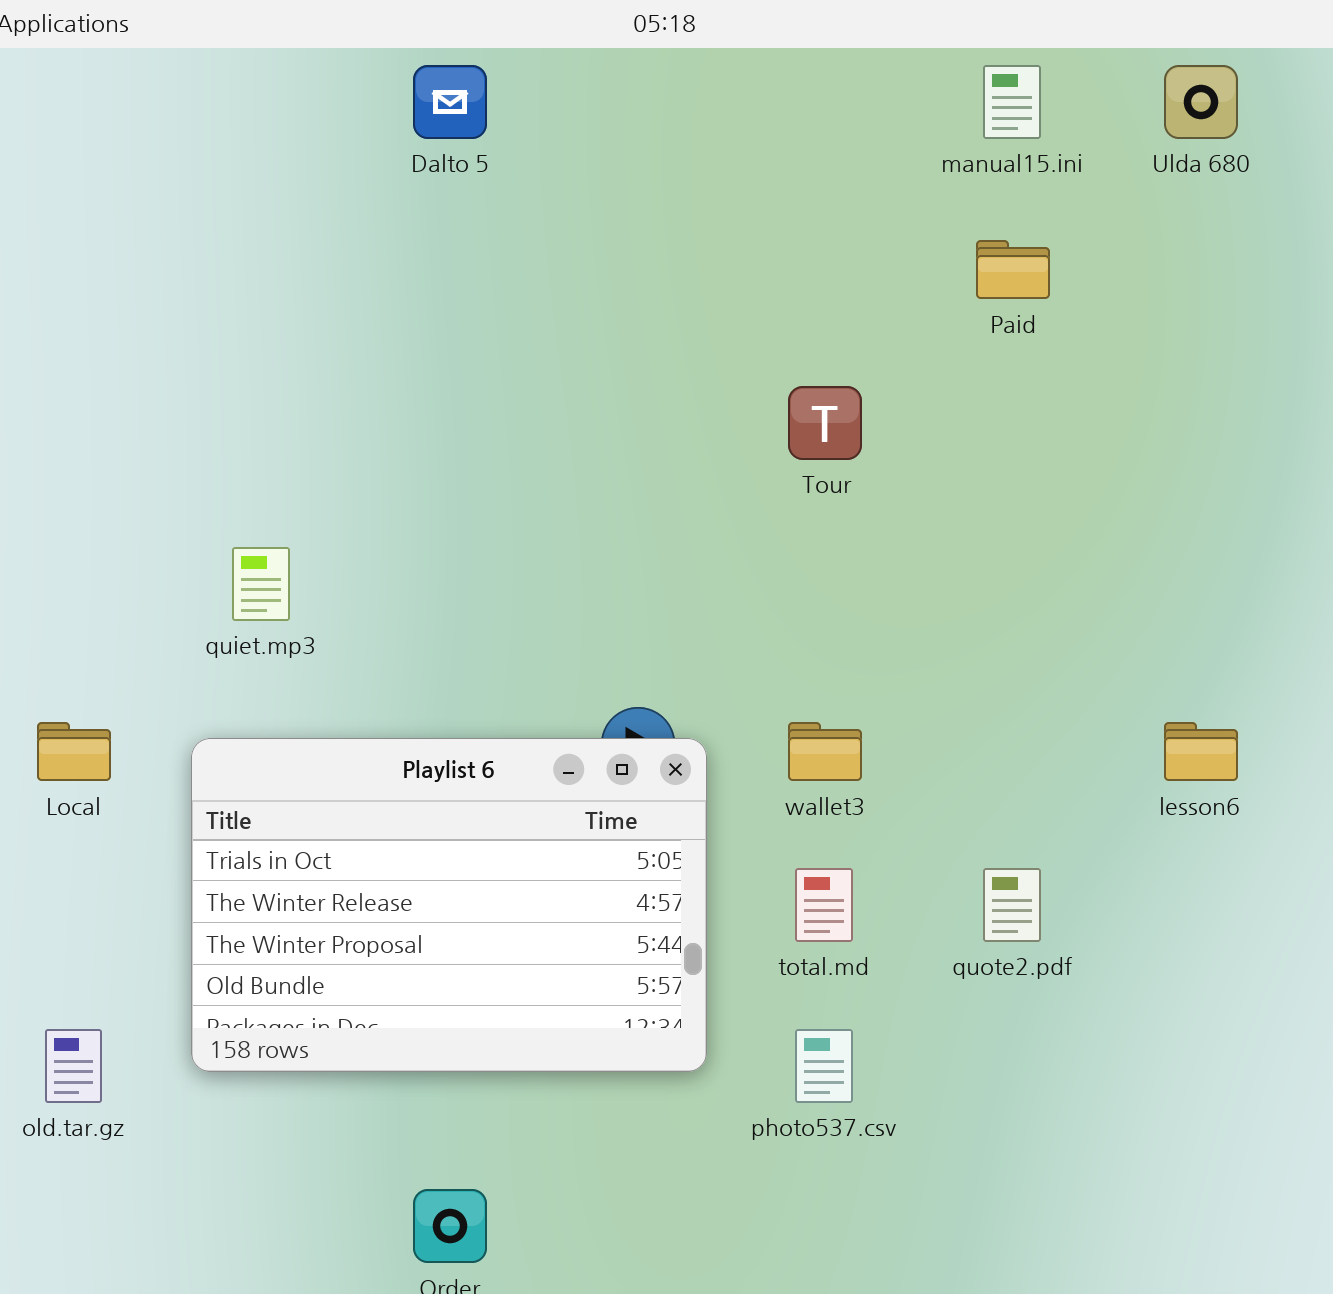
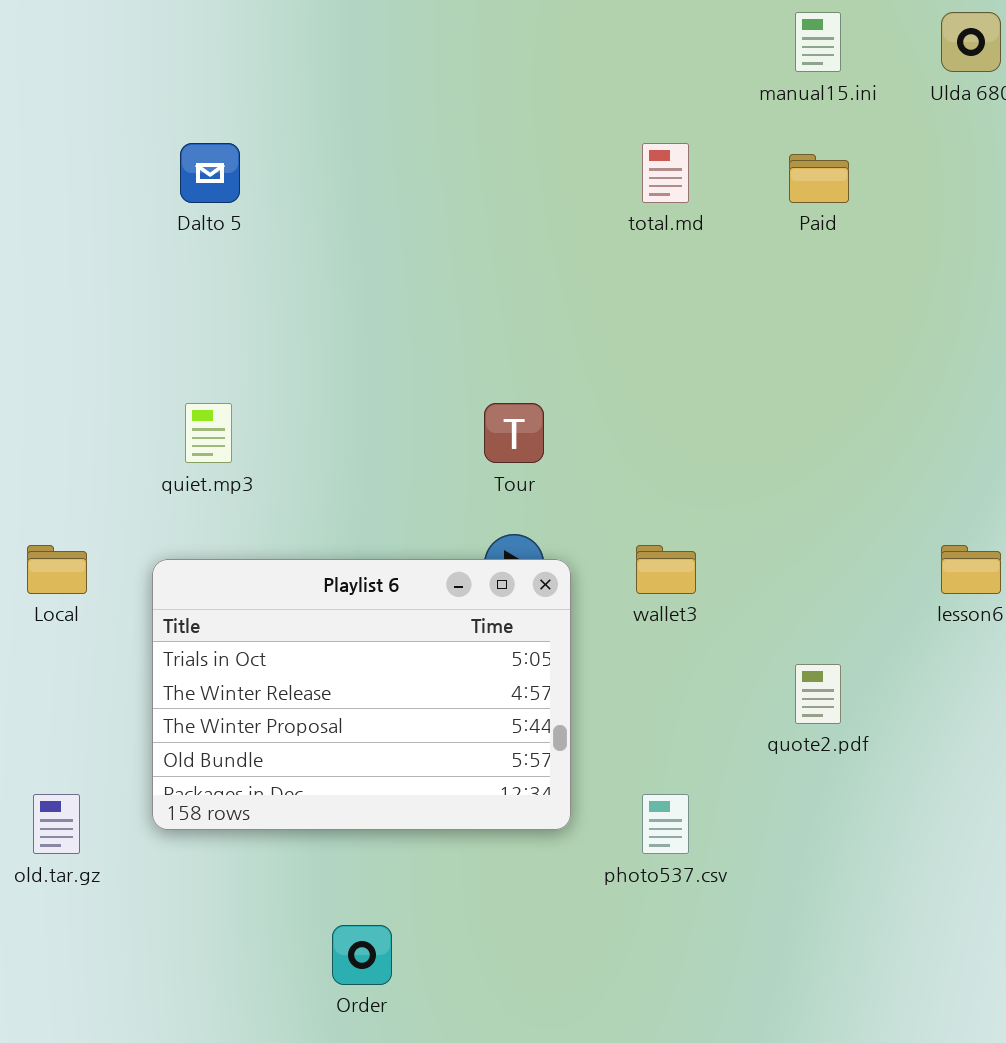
Dalto 5: [413,65,487,139] -> [180,143,240,203], moved
Tour: [788,386,862,460] -> [484,403,544,463], moved
total.md: [795,868,853,942] -> [642,143,689,203], moved

